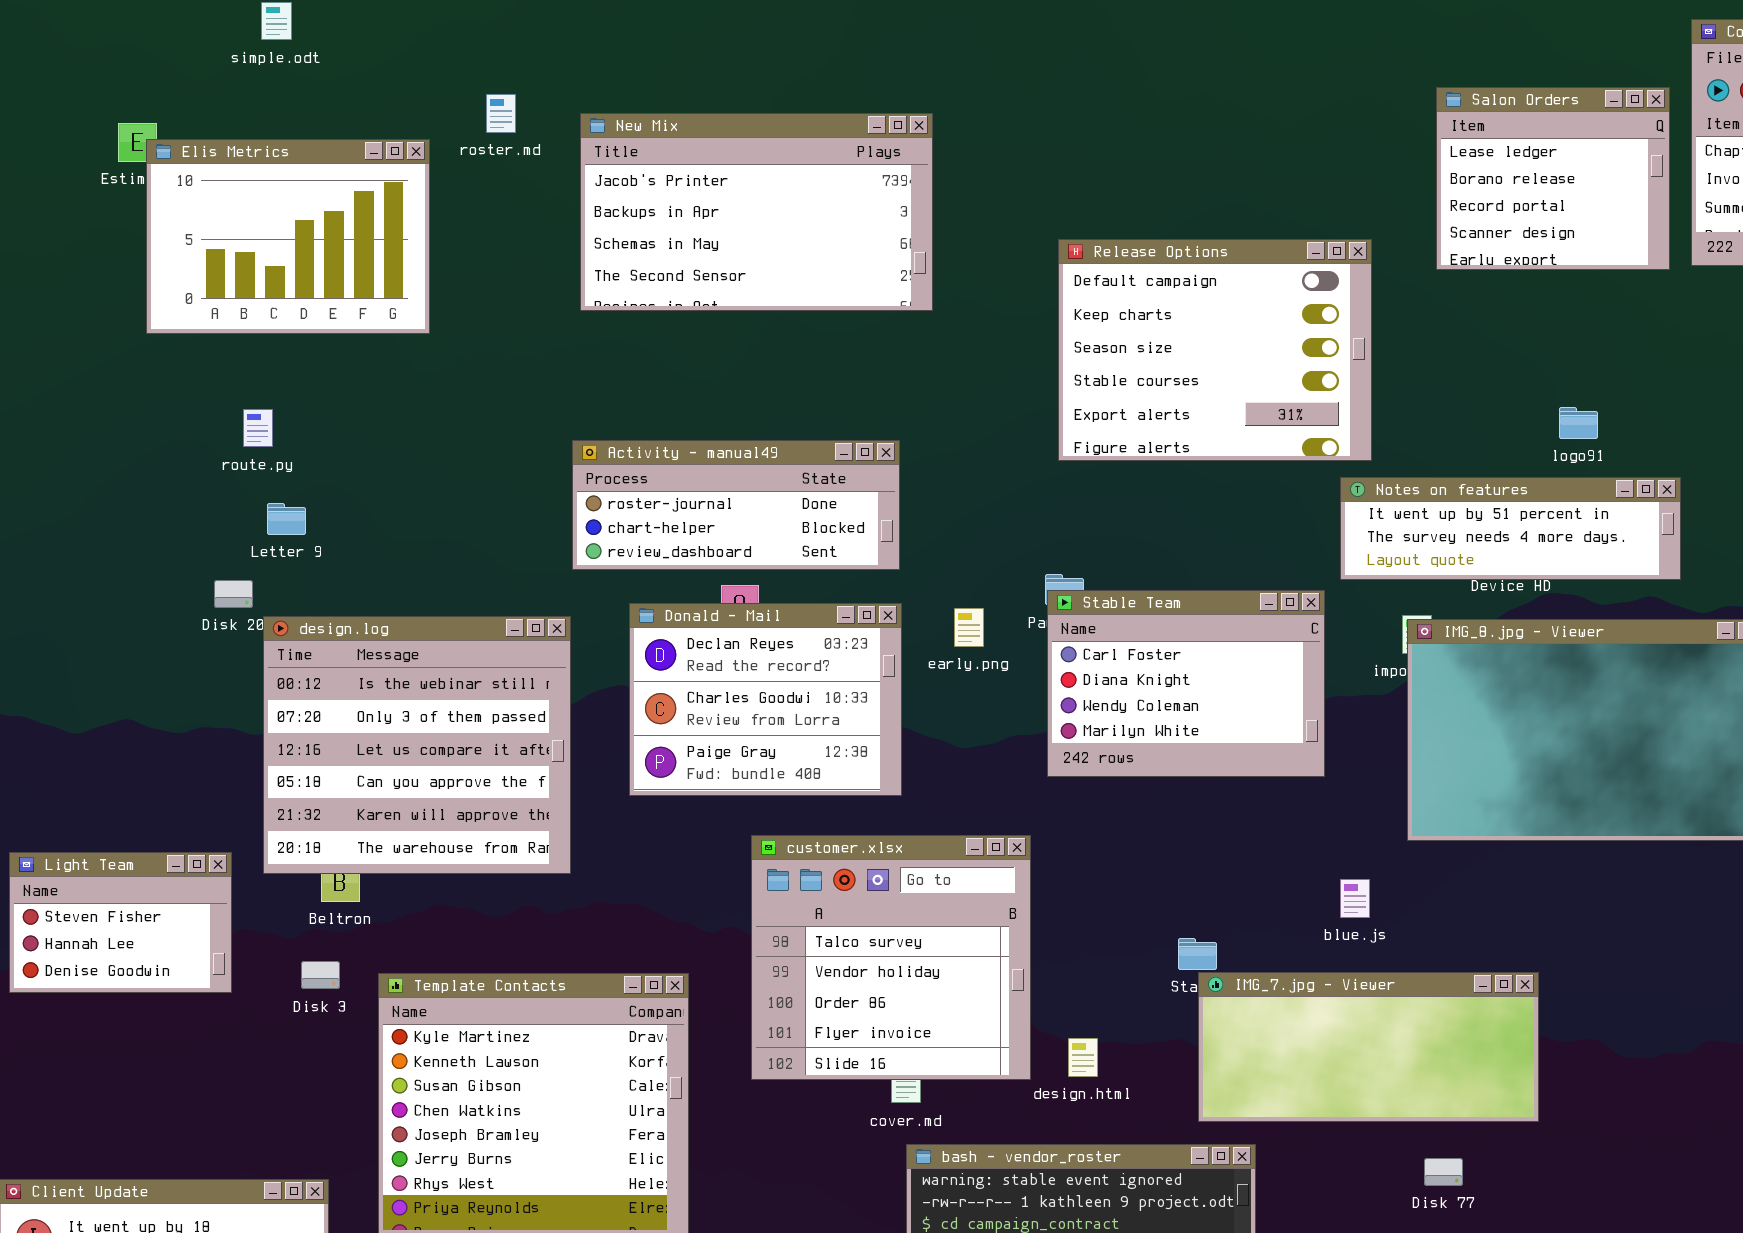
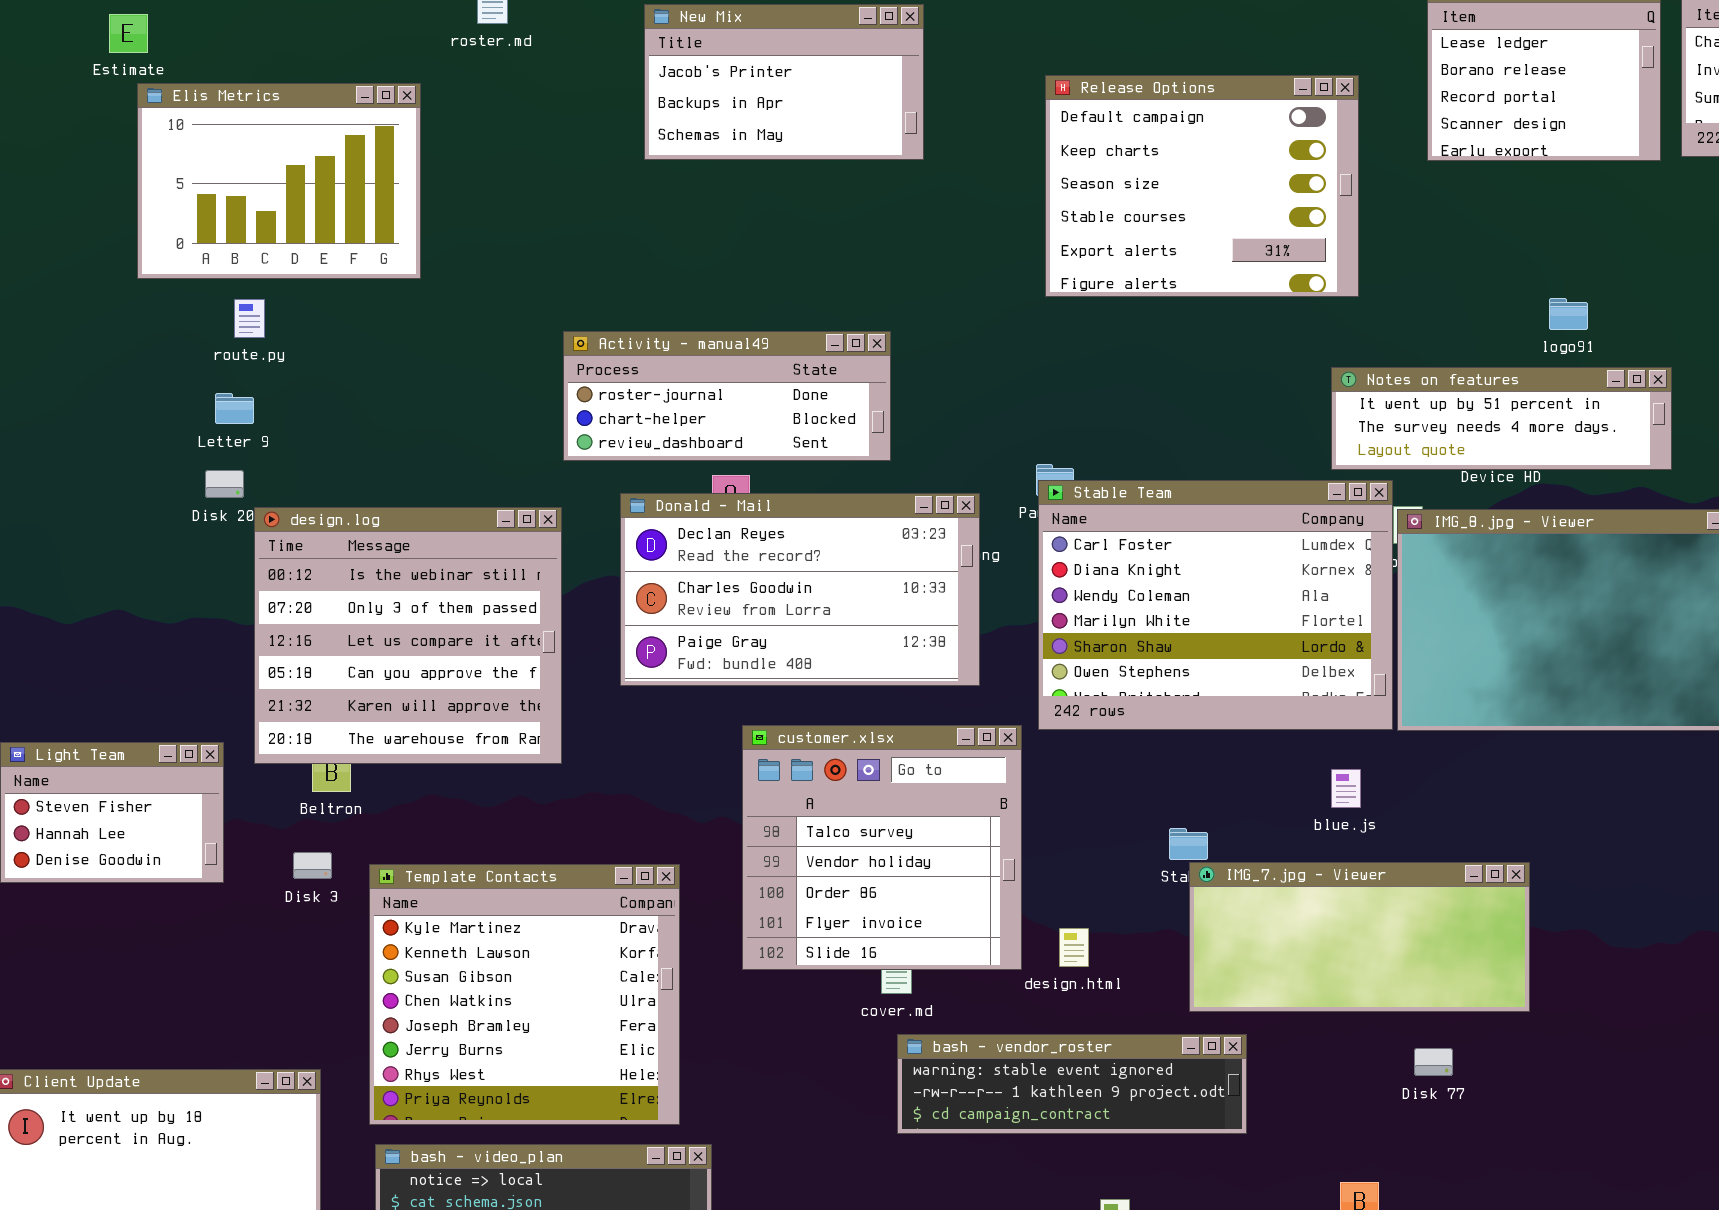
New Mix: [580,113,933,311] -> [644,4,924,160], resized
Elis Metrics: [146,139,430,334] -> [137,83,421,279], moved
Release Options: [1058,239,1372,461] -> [1045,75,1359,297], moved
Letter 9: [267,503,306,535] -> [215,393,254,424], moved
Stable Team: [1047,590,1325,777] -> [1038,480,1393,730], resized
Donald - Mail: [629,603,902,796] -> [620,493,980,686], resized

